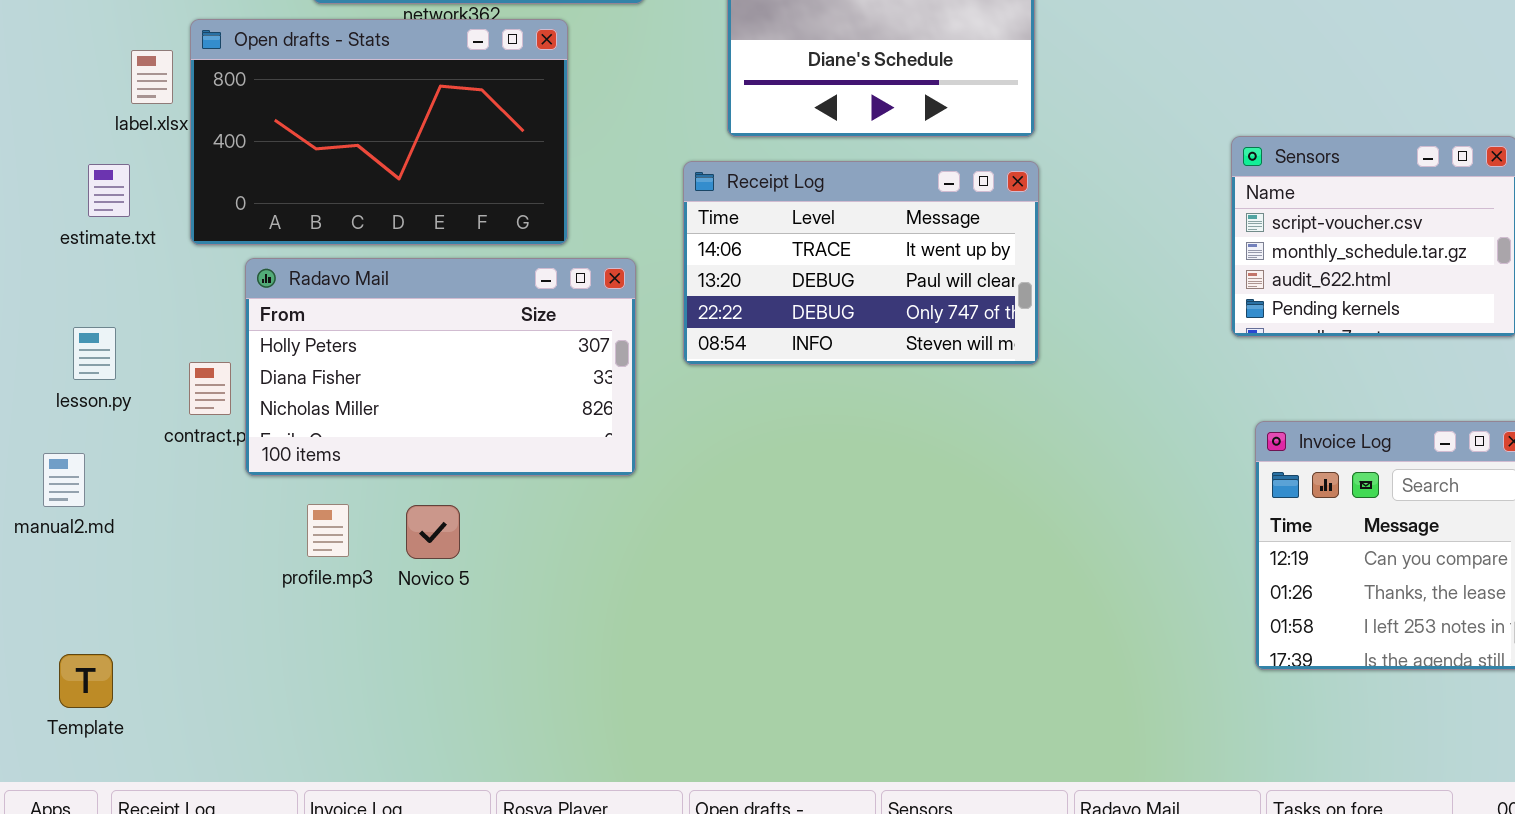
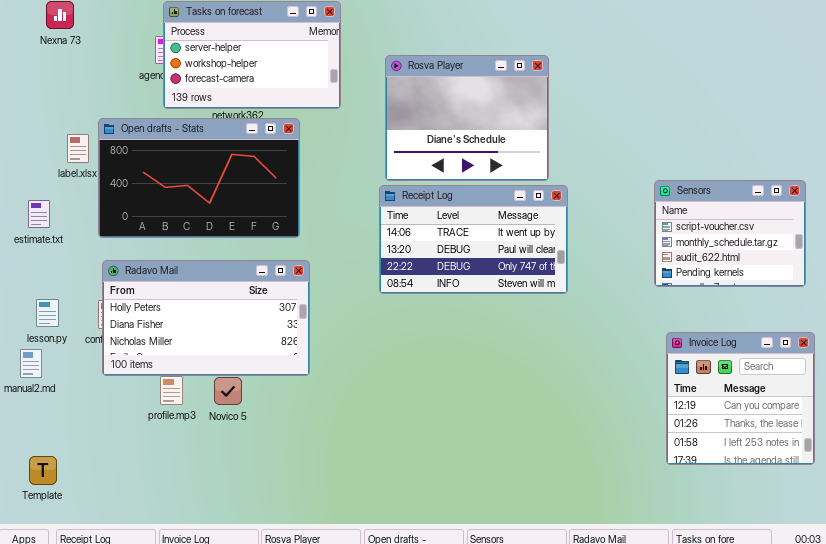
Receipt Log: [683,161,1039,365] -> [379,185,568,294], moved
estimate.txt: [88,164,130,217] -> [28,200,50,228], moved
Radavo Mail: [245,258,636,476] -> [102,260,310,376], moved
lesson.py: [73,327,116,380] -> [36,299,59,327], moved

